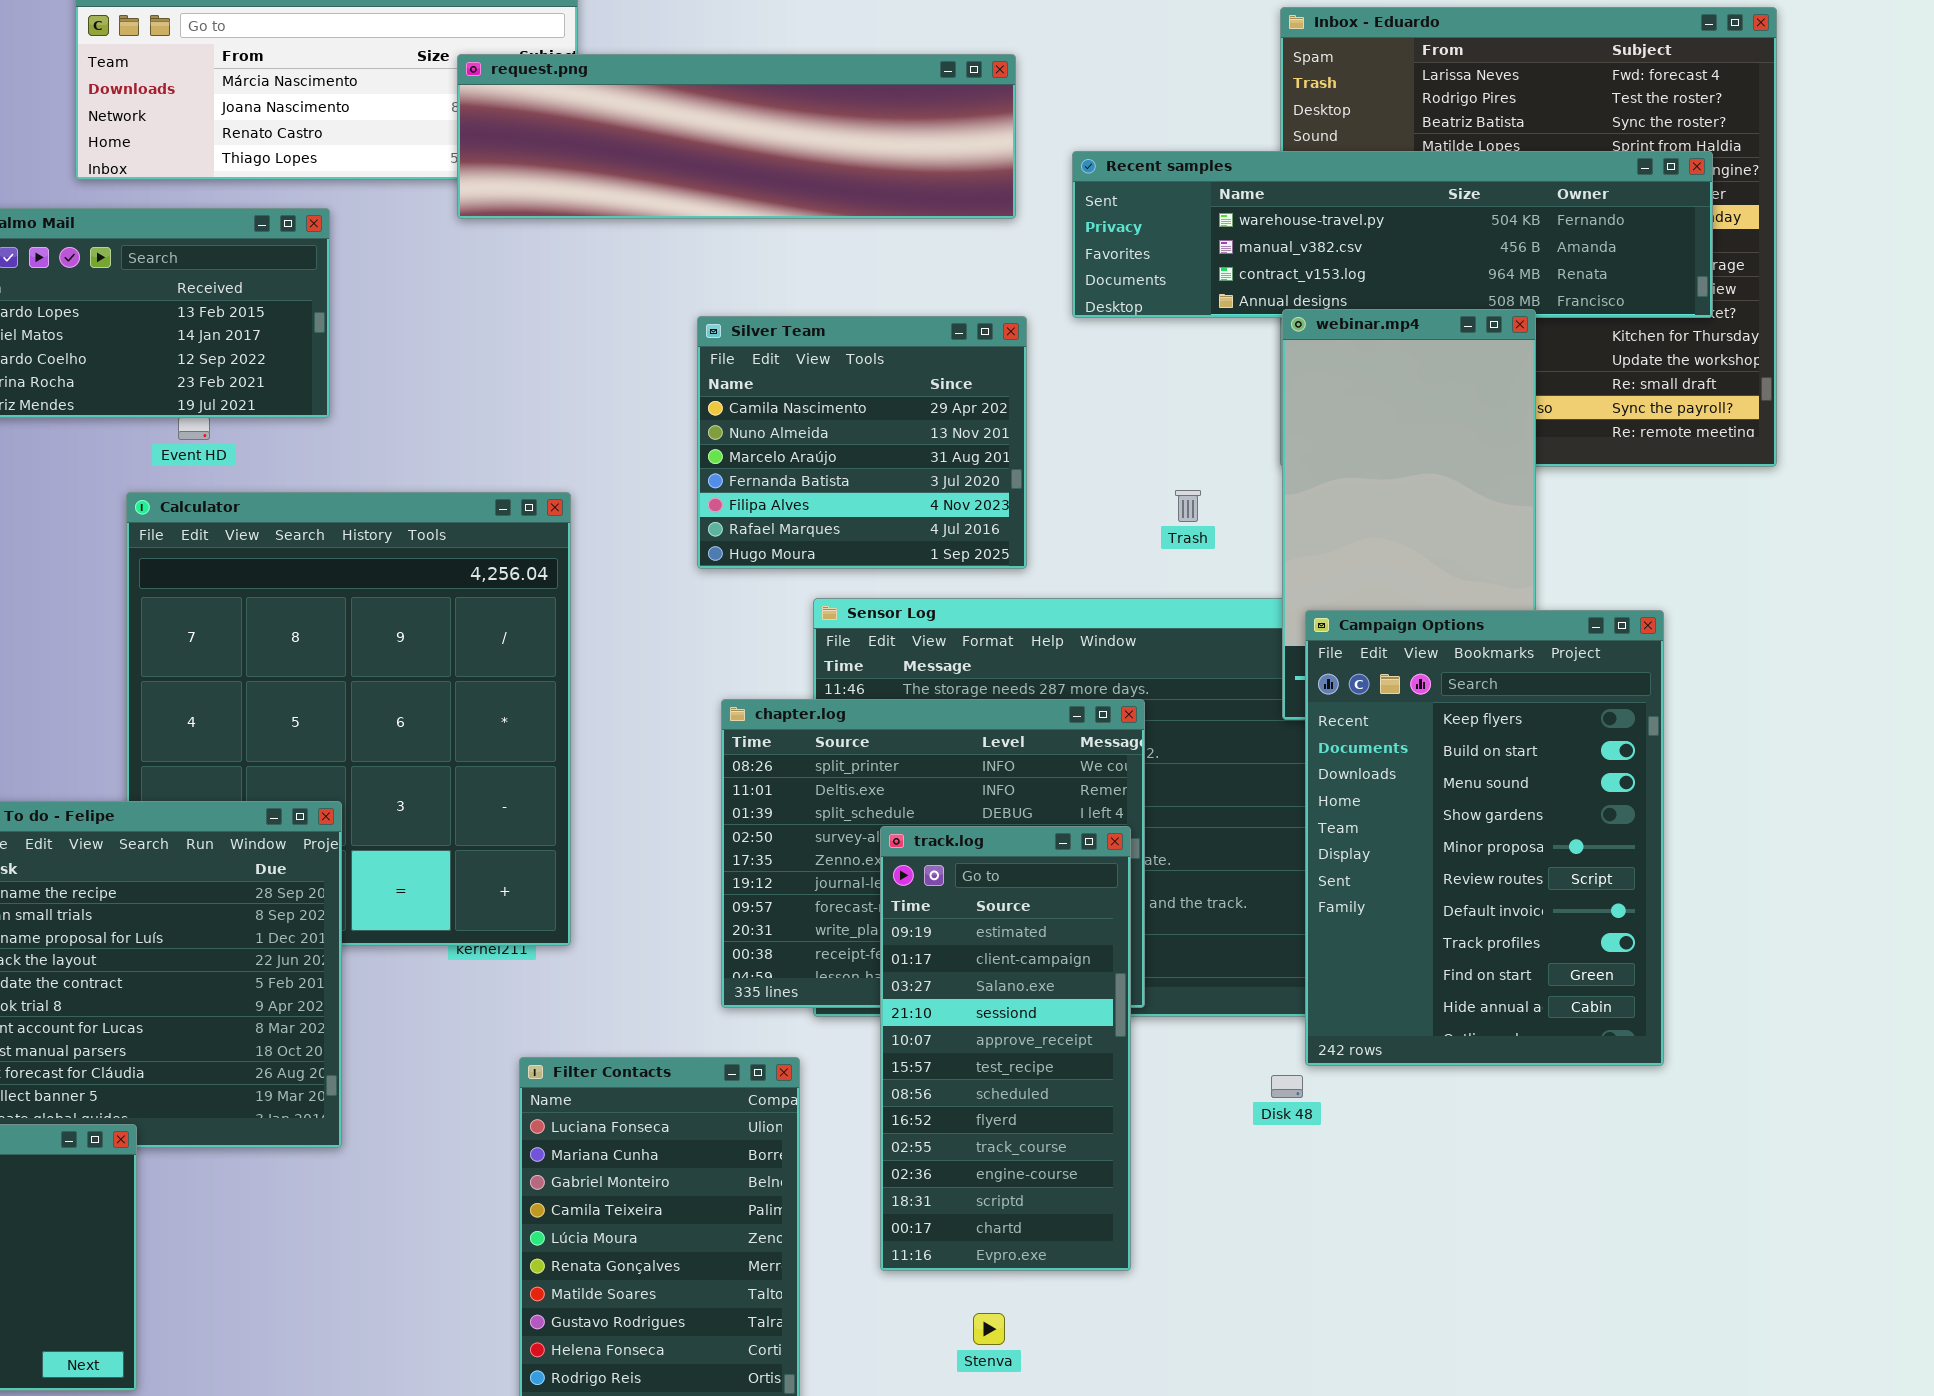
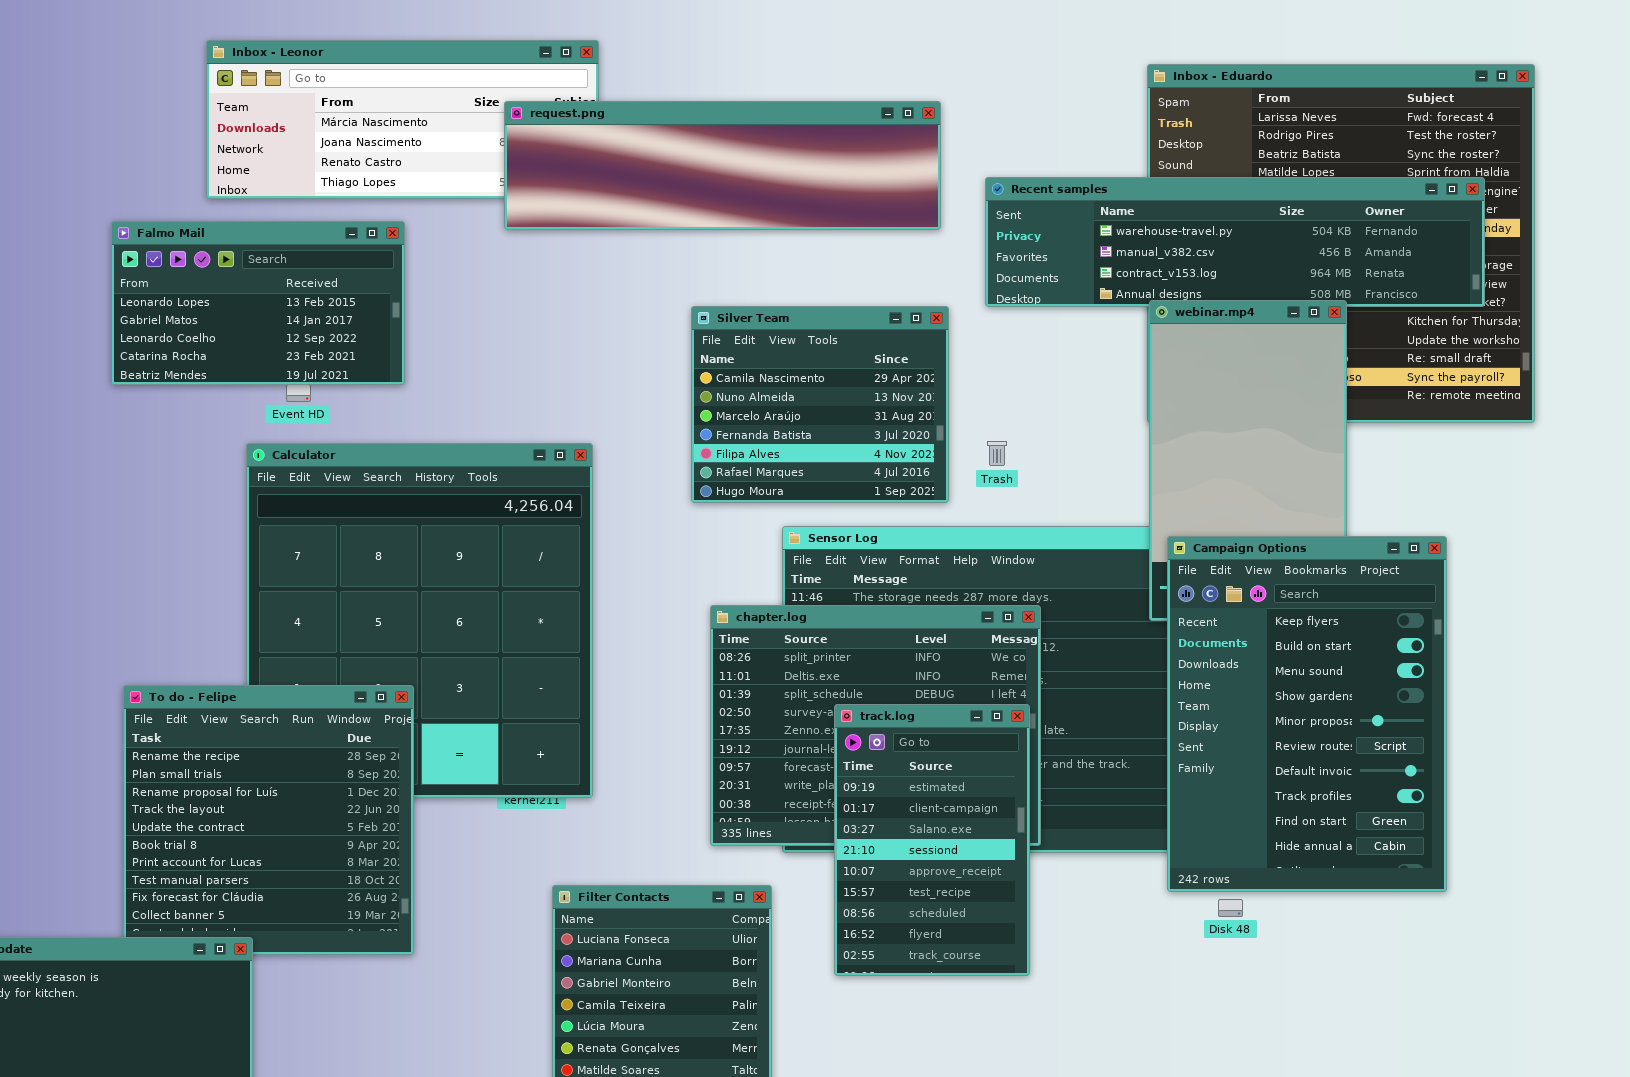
Trash: [1175,490,1201,522] -> [987,441,1007,466], moved
track.log: [880,826,1131,1271] -> [834,704,1030,976], resized
Disk 48: [1271,1075,1303,1098] -> [1218,899,1243,917], moved

